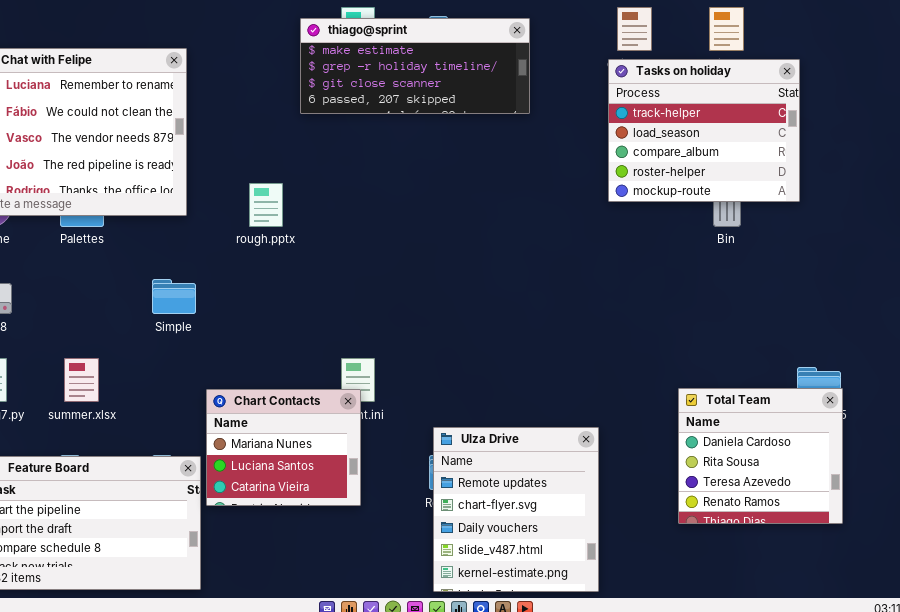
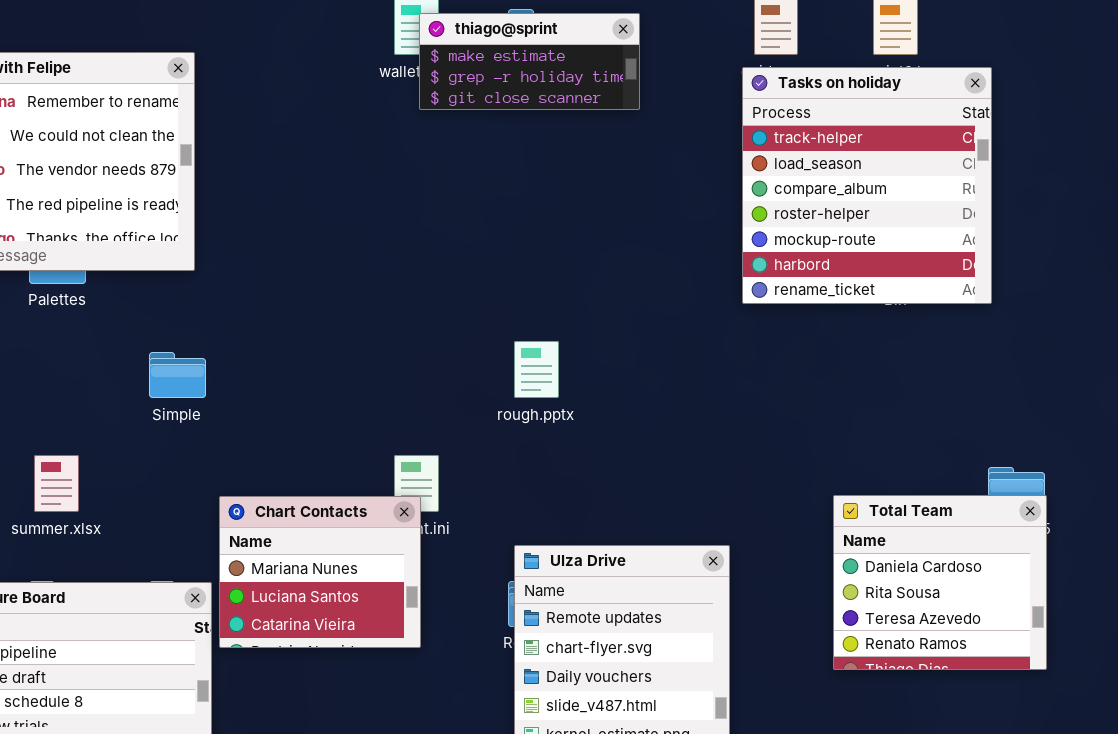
thiago@sprint: [300,18,530,114] -> [419,13,640,110], resized
Tasks on holiday: [608,59,800,202] -> [742,67,992,304], resized
rough.pptx: [249,183,283,227] -> [514,341,559,398], moved

